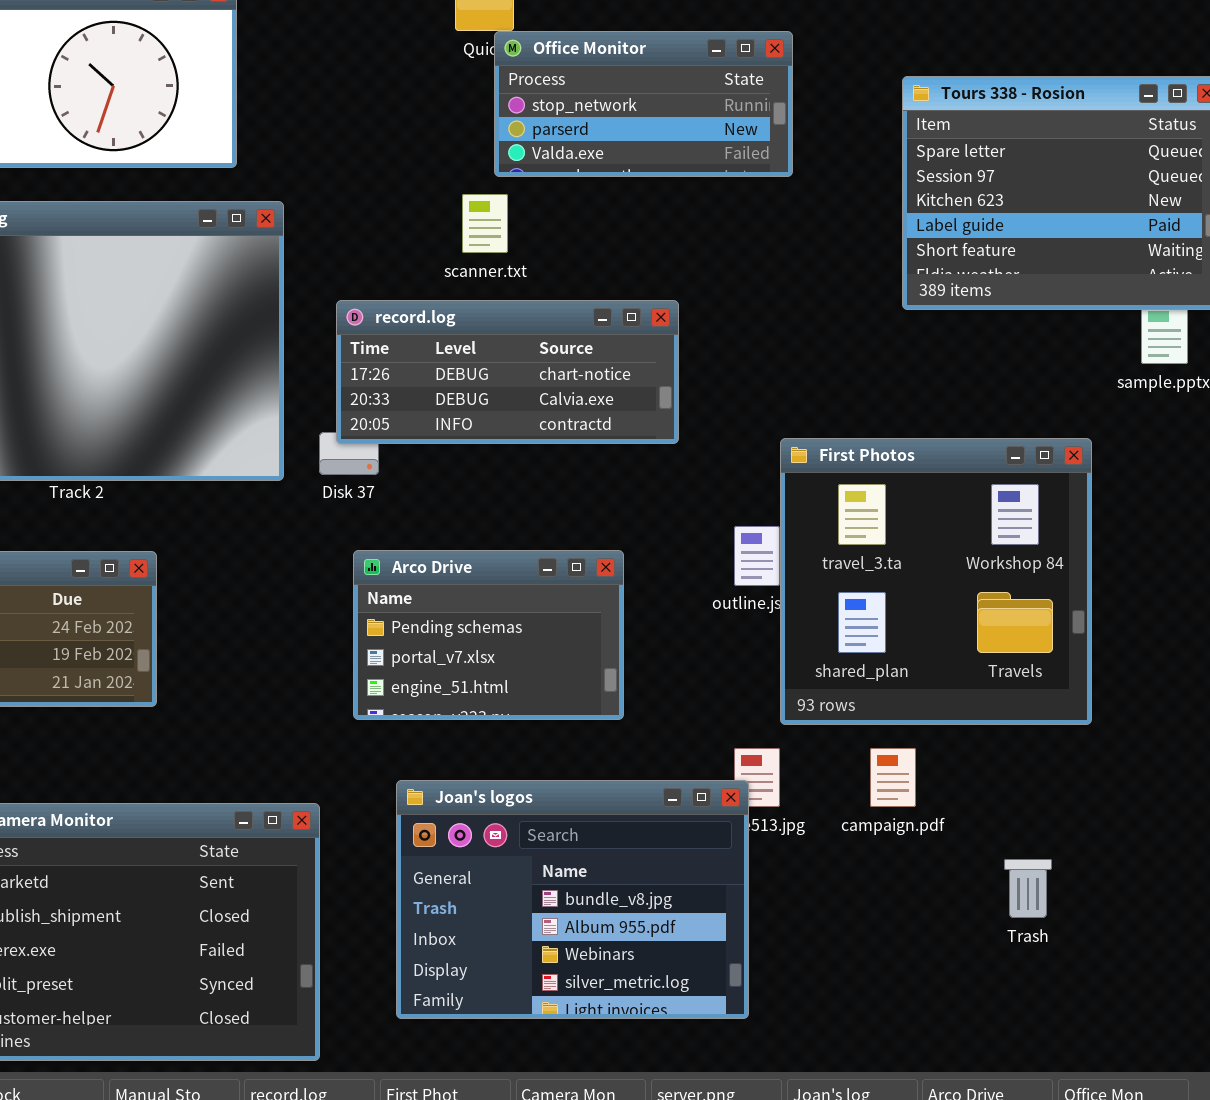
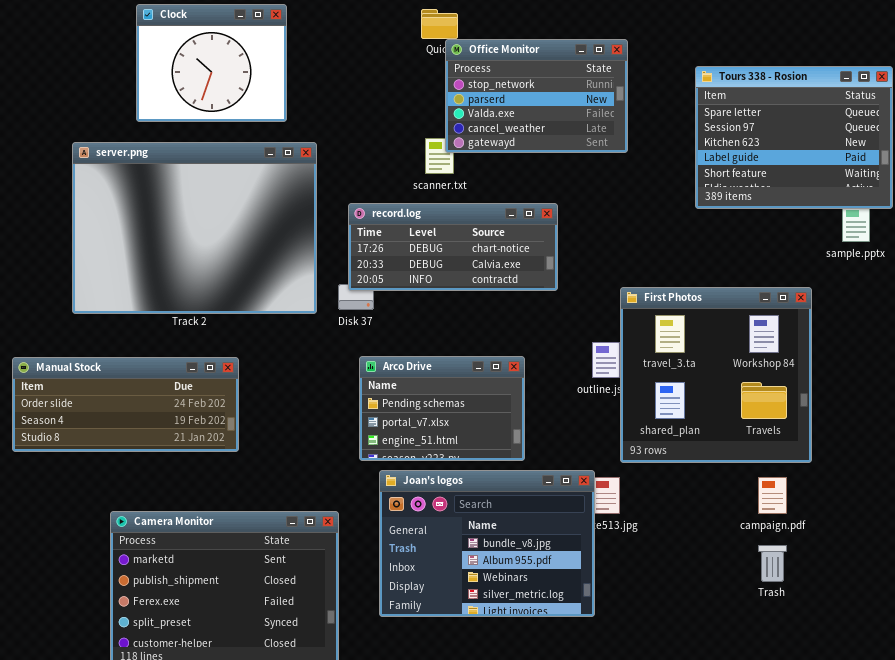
Office Monitor: [494,31,793,177] -> [445,39,628,153], resized
campaign.pdf: [870,748,916,807] -> [758,477,787,514], moved
Joan's logos: [396,780,749,1019] -> [379,470,595,617], moved

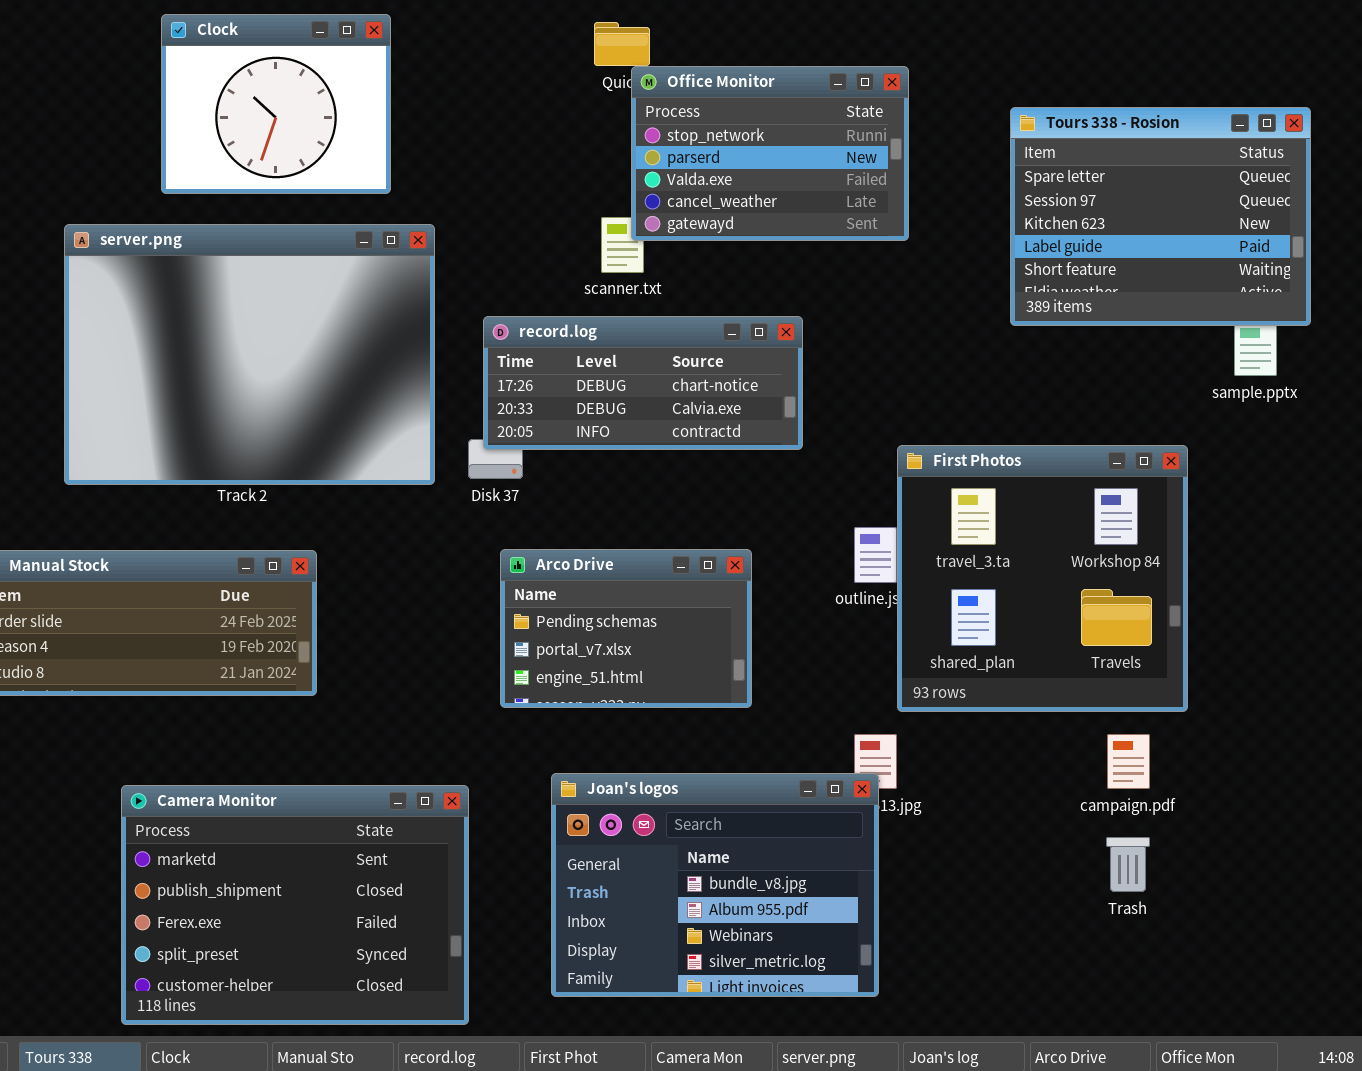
Joan's logos: [379,470,595,617] -> [551,773,879,997], moved

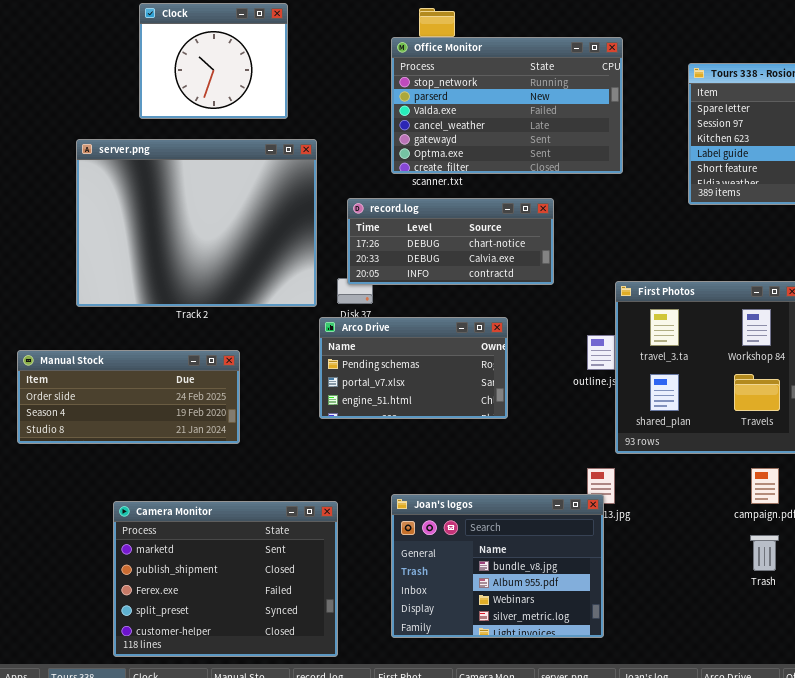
Office Monitor: [631,66,909,241] -> [391,37,623,174], resized
Arco Drive: [500,549,752,708] -> [319,317,508,419], moved, resized

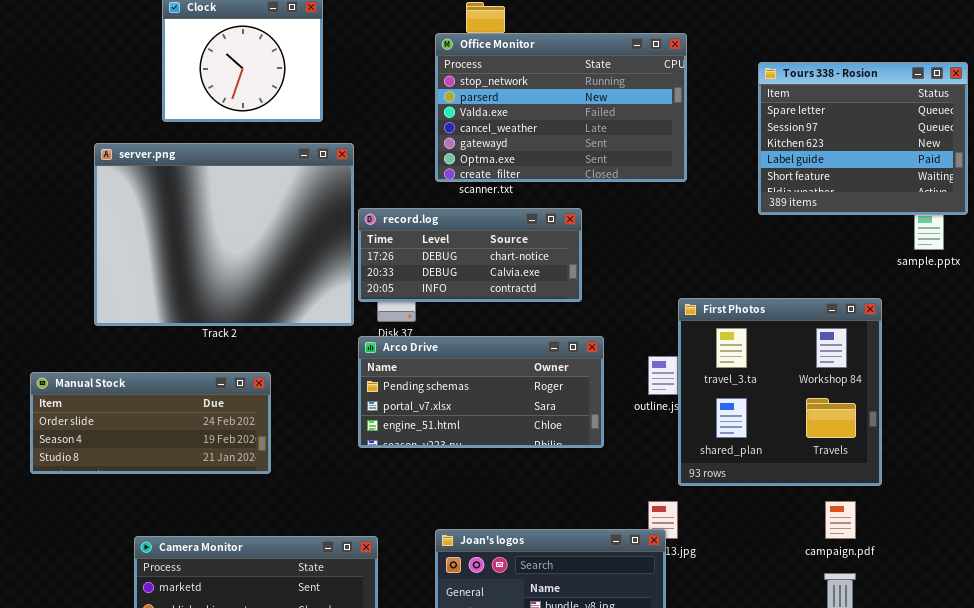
record.log: [347,198,554,285] -> [358,208,582,302], moved
Arco Drive: [319,317,508,419] -> [358,336,604,448], resized

